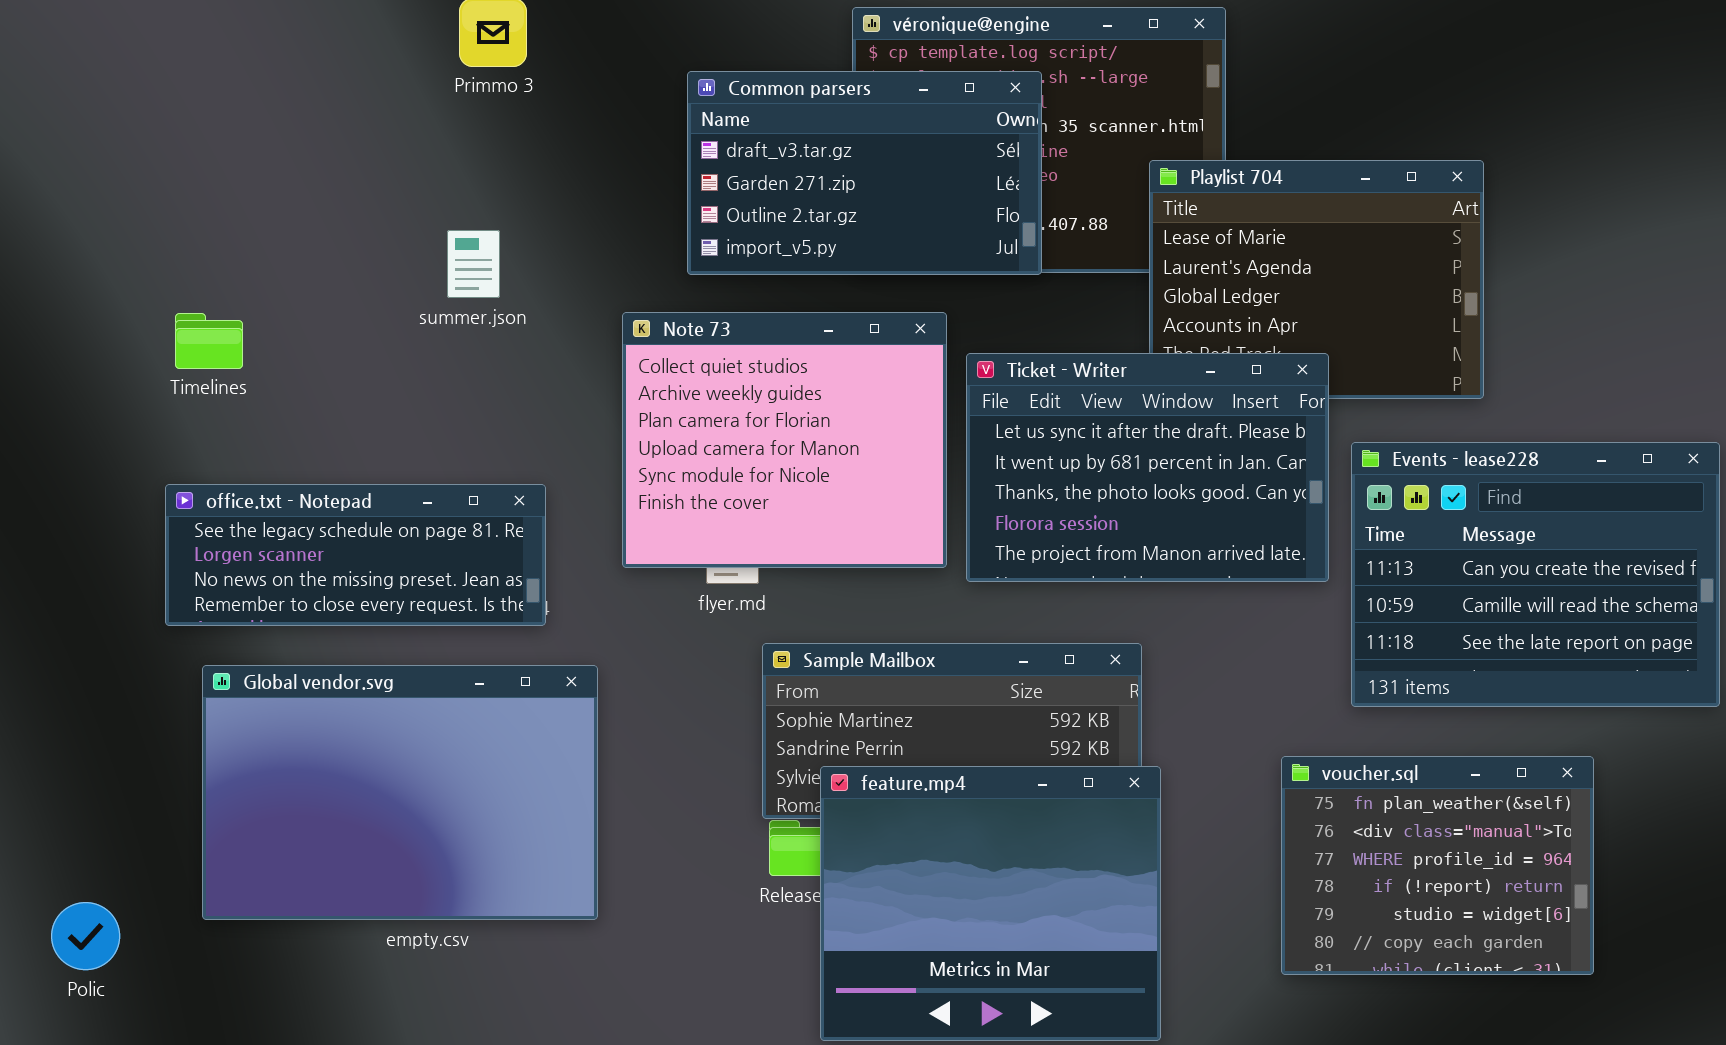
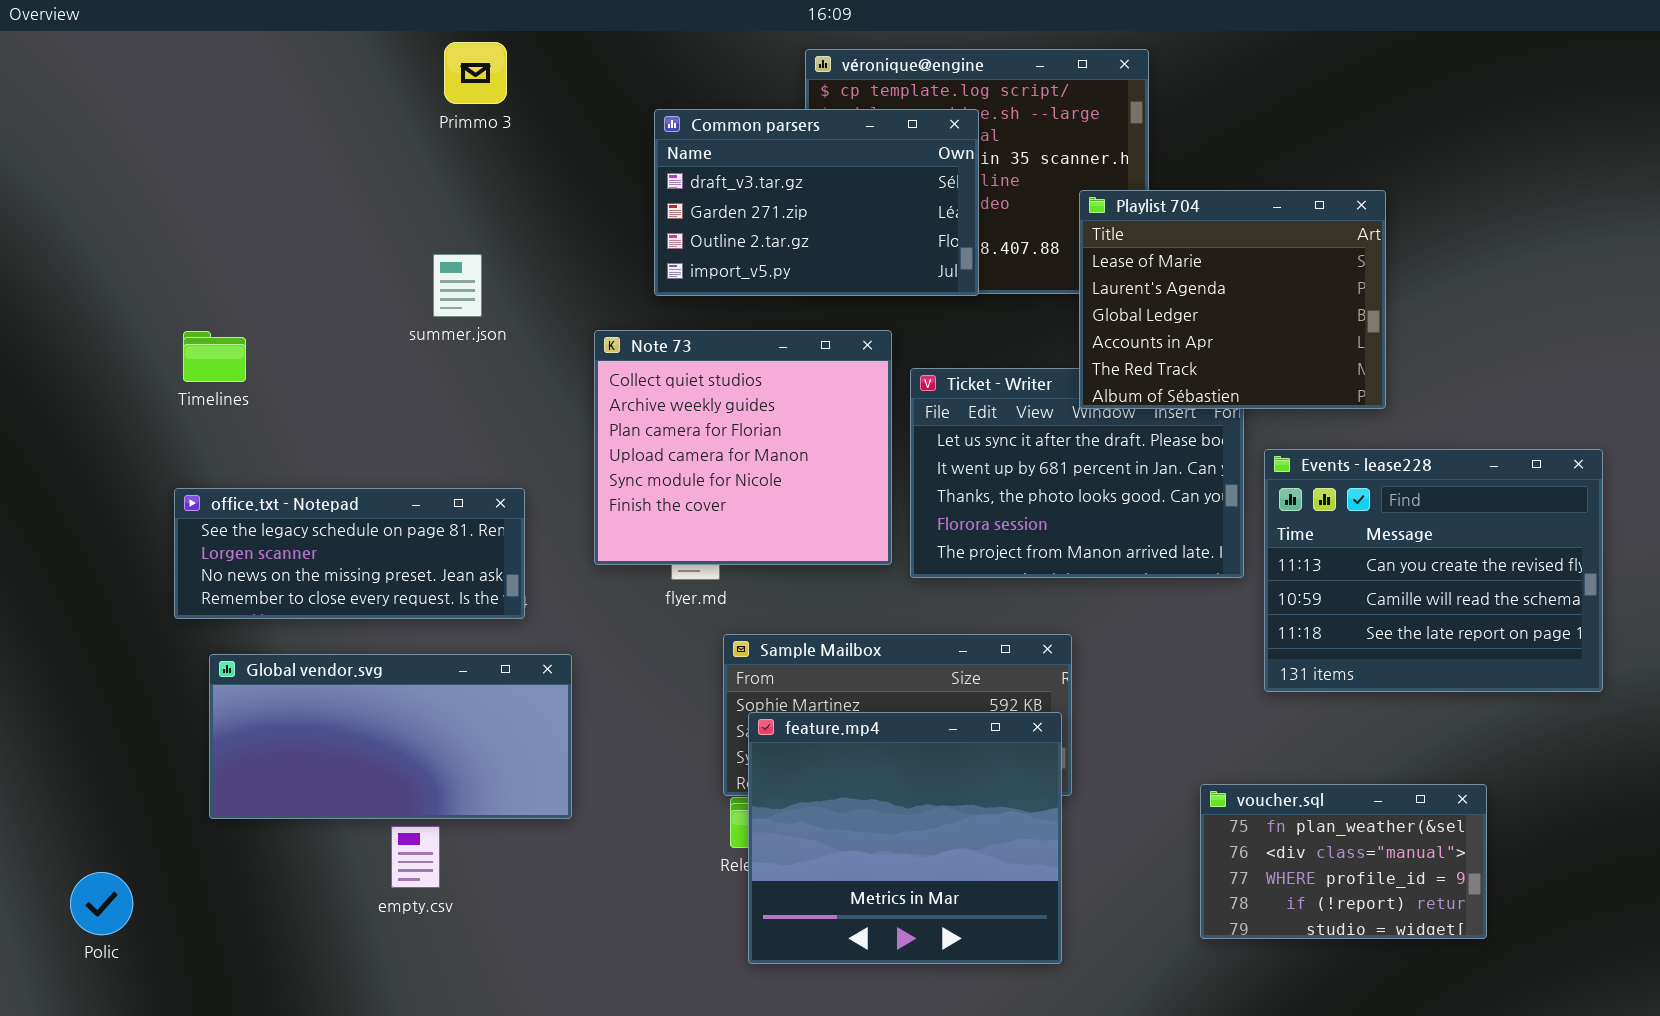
Playlist 704: [1149,160,1484,399] -> [1079,190,1386,409], raised
Global vendor.svg: [202,665,598,920] -> [209,654,572,819], resized
voucher.sql: [1281,756,1594,975] -> [1200,784,1487,939], resized
feature.mp4: [820,766,1161,1041] -> [748,712,1062,964], moved

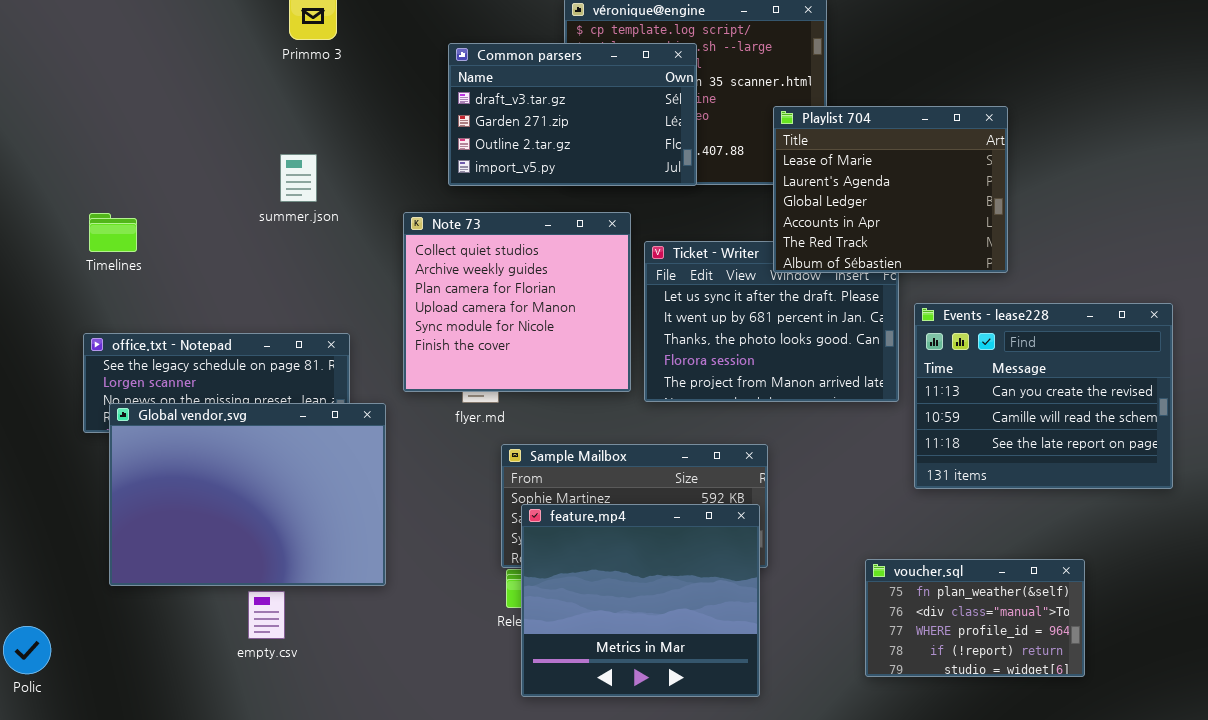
Global vendor.svg: [209,654,572,819] -> [109,403,386,586], resized

